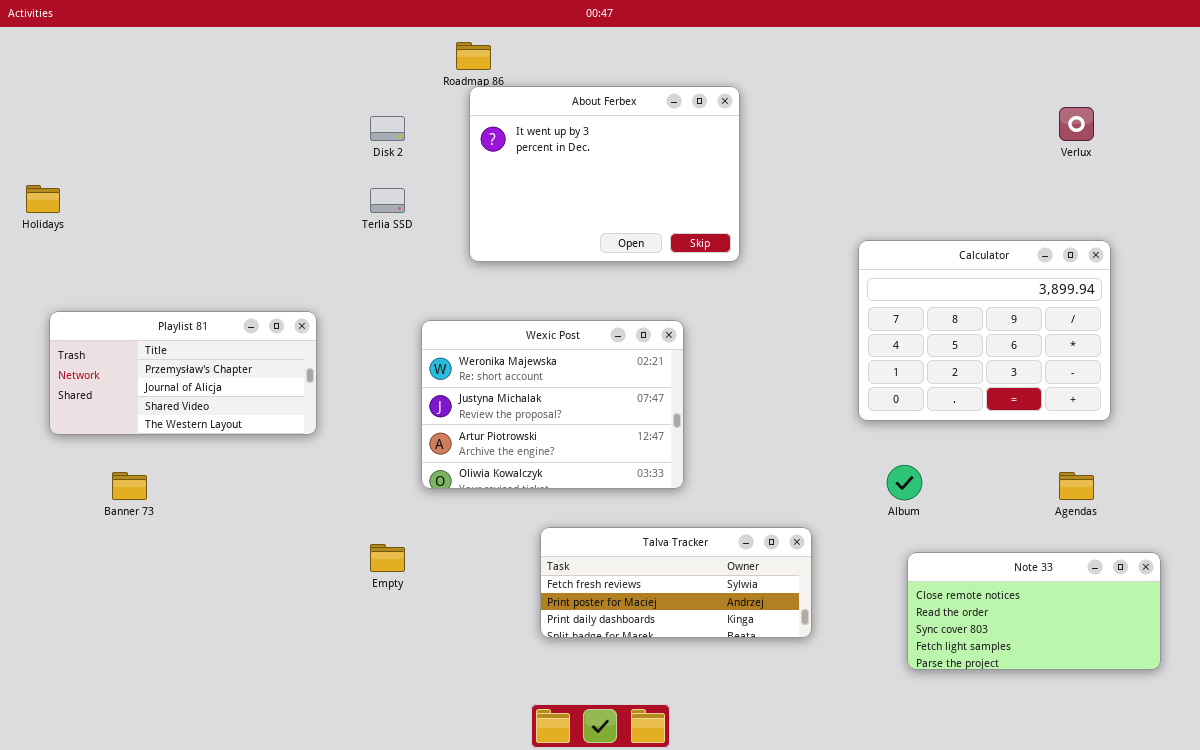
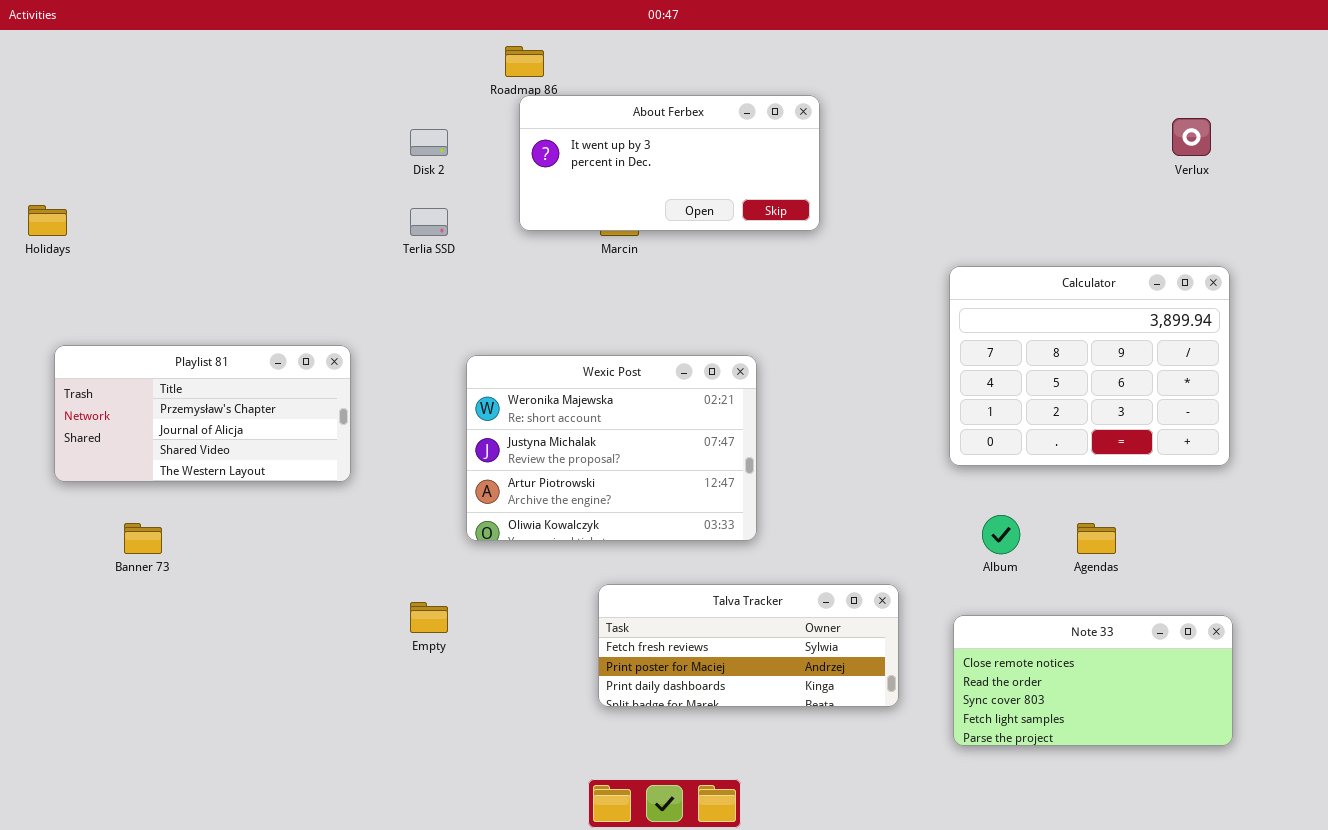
About Ferbex: [469,86,740,262] -> [519,95,820,231], resized
Agendas: [1059,472,1094,500] -> [1077,523,1116,554], moved
Note 33: [907,552,1161,670] -> [953,615,1233,746], moved

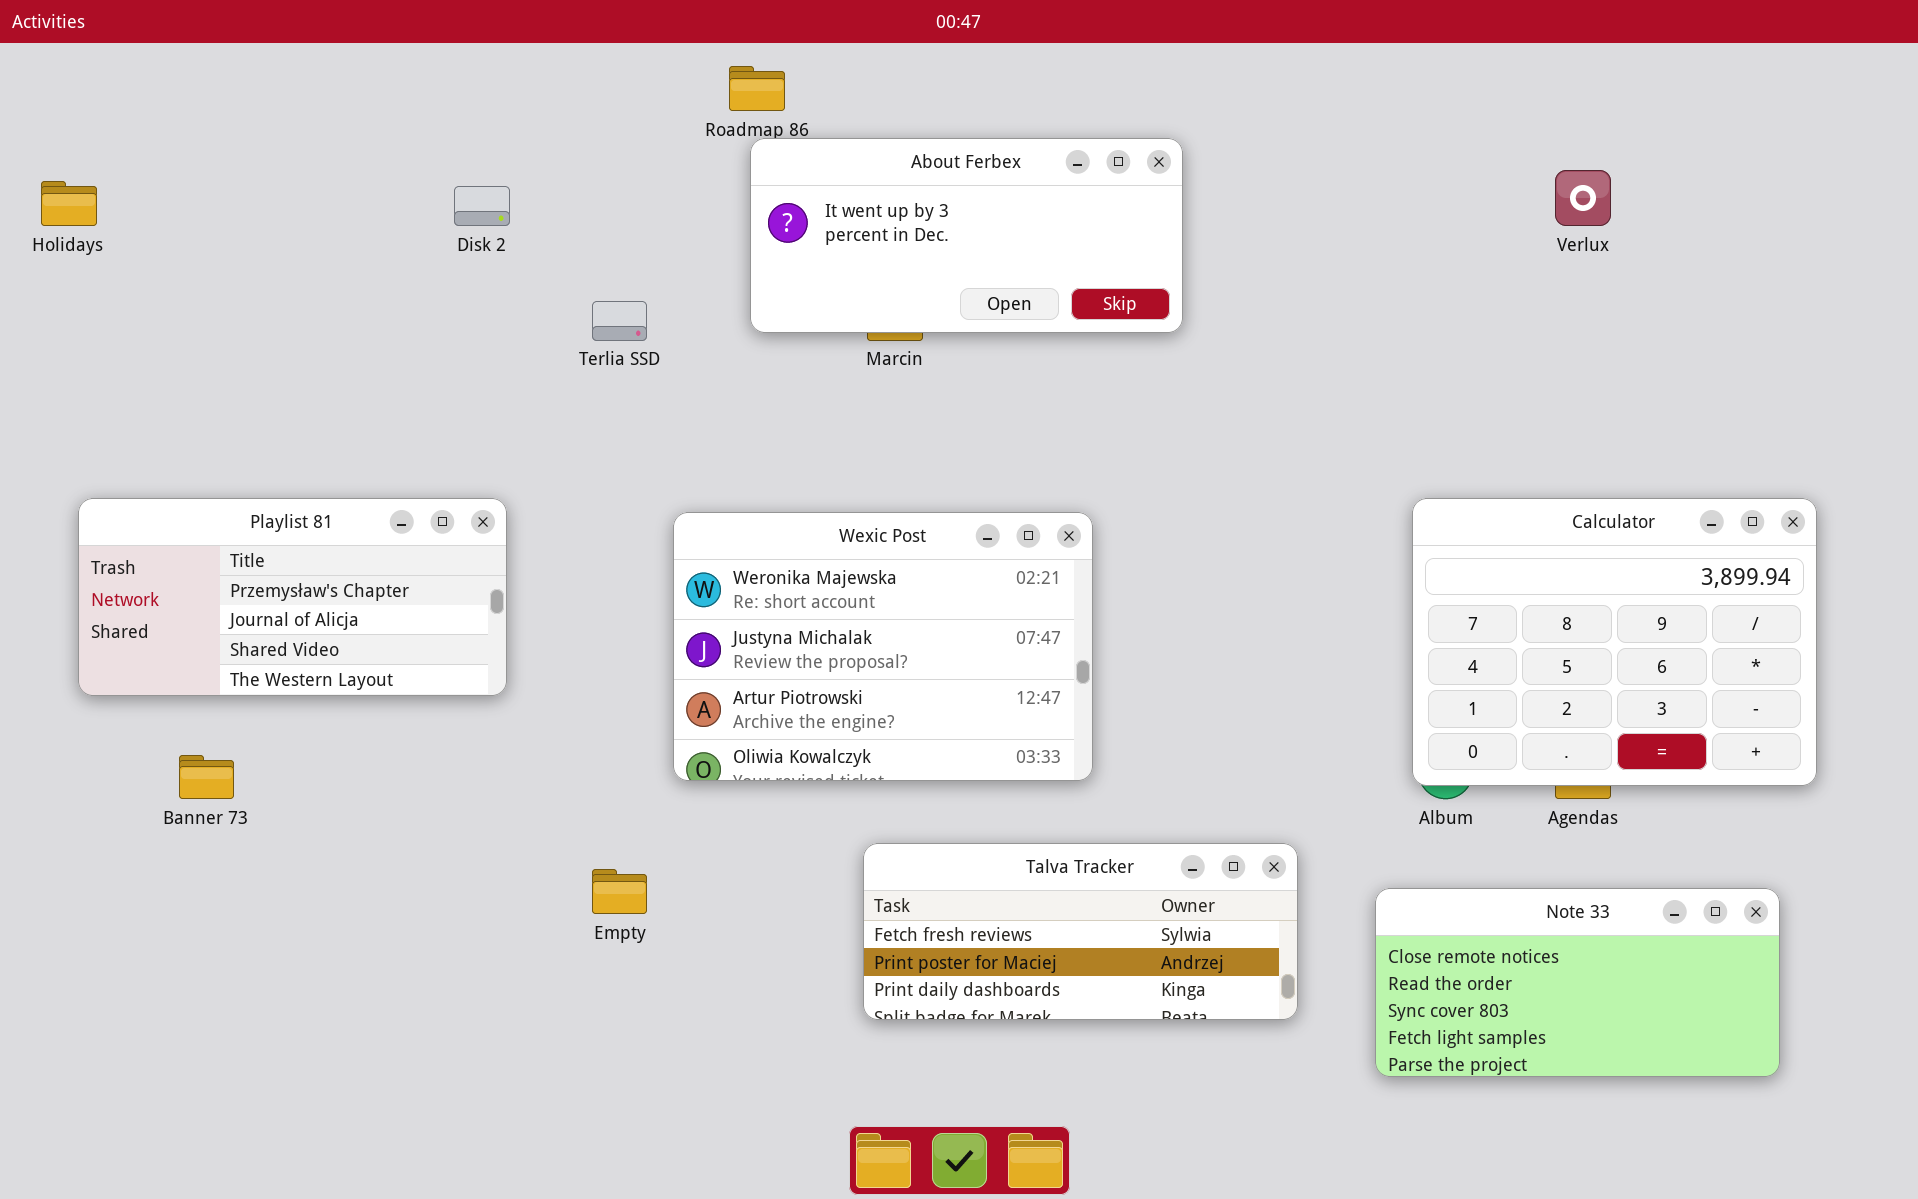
Verlux: [1172,118,1211,156] -> [1555,170,1611,226], moved
Disk 2: [410,129,448,156] -> [454,186,510,226], moved
Holidays: [28,205,67,236] -> [41,181,97,226], moved
Calculator: [949,266,1230,466] -> [1412,498,1817,786], moved

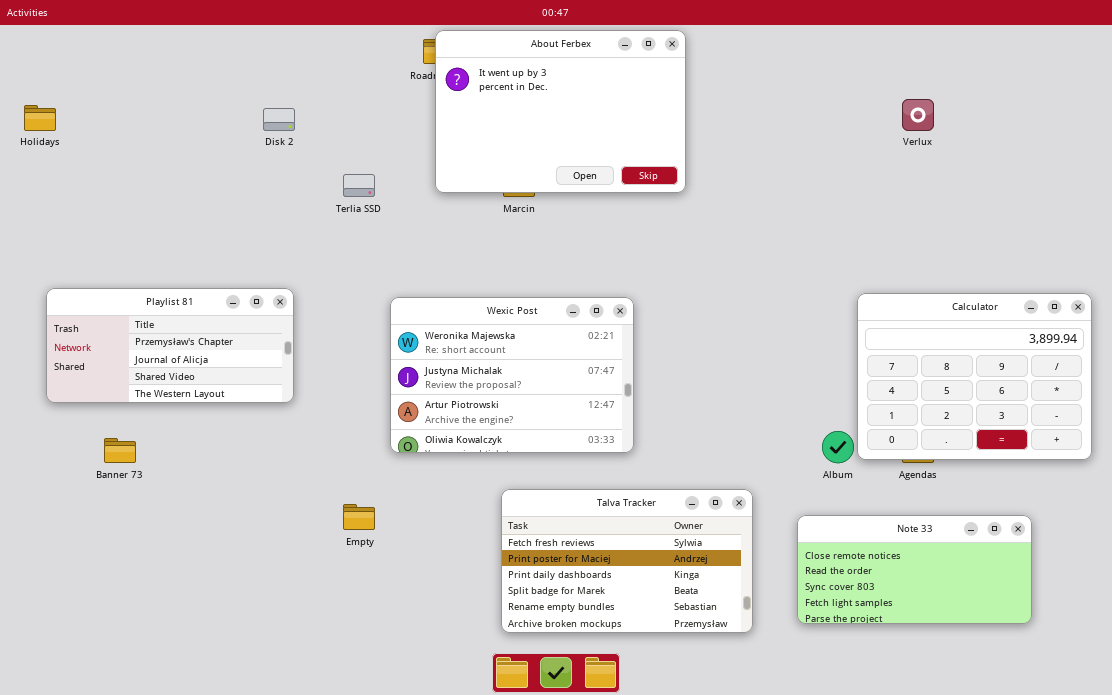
About Ferbex: [750,138,1183,333] -> [435,30,686,193], resized
Calculator: [1412,498,1817,786] -> [857,293,1092,460], moved
Talva Tracker: [863,843,1298,1020] -> [501,489,753,633], resized

